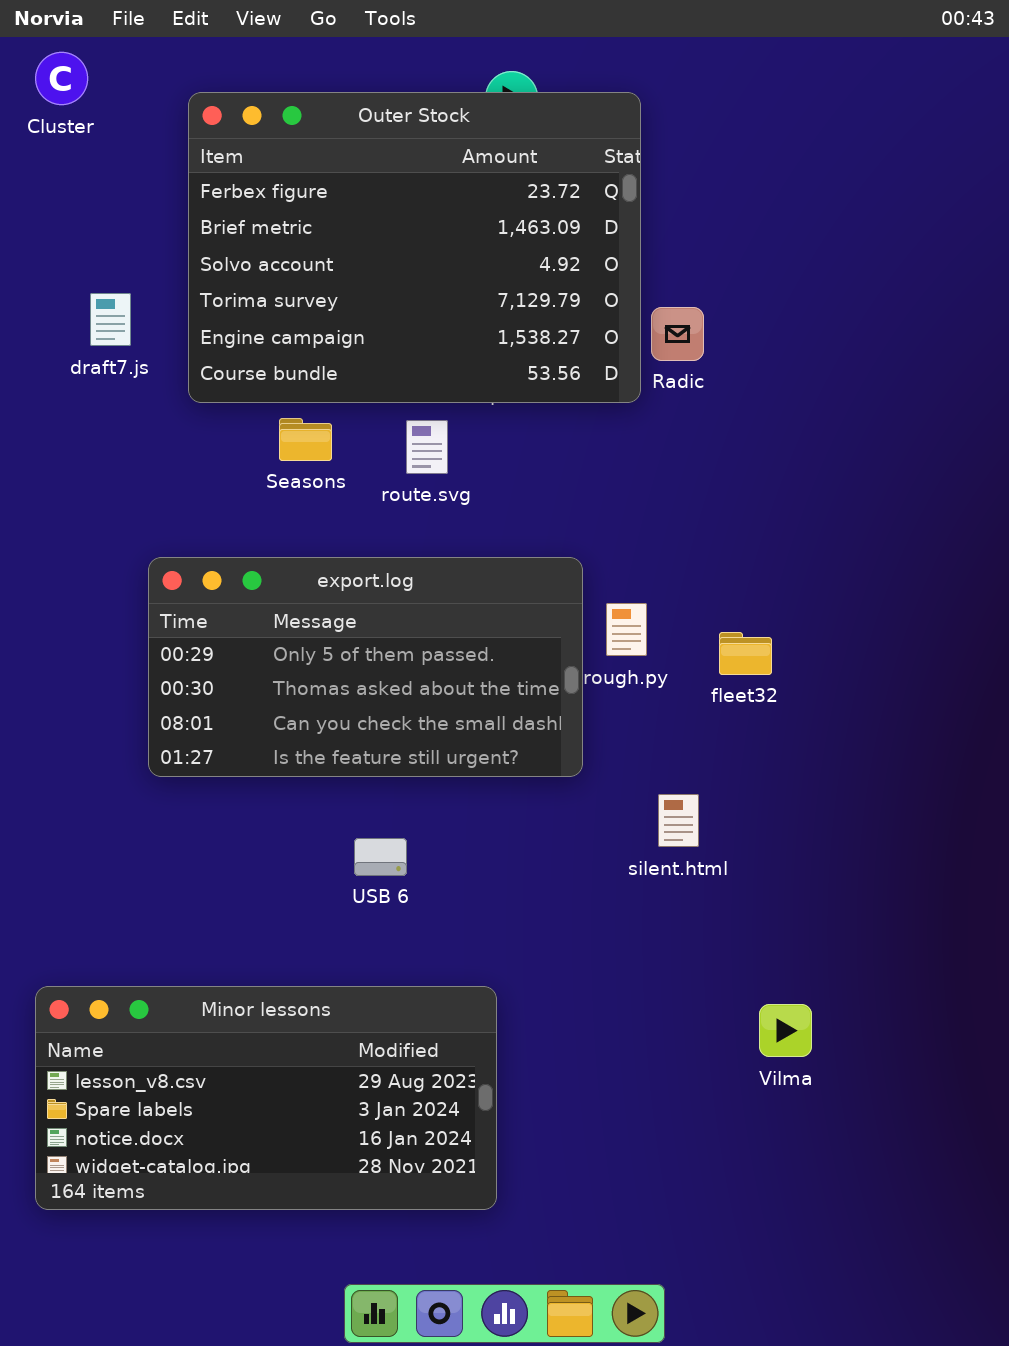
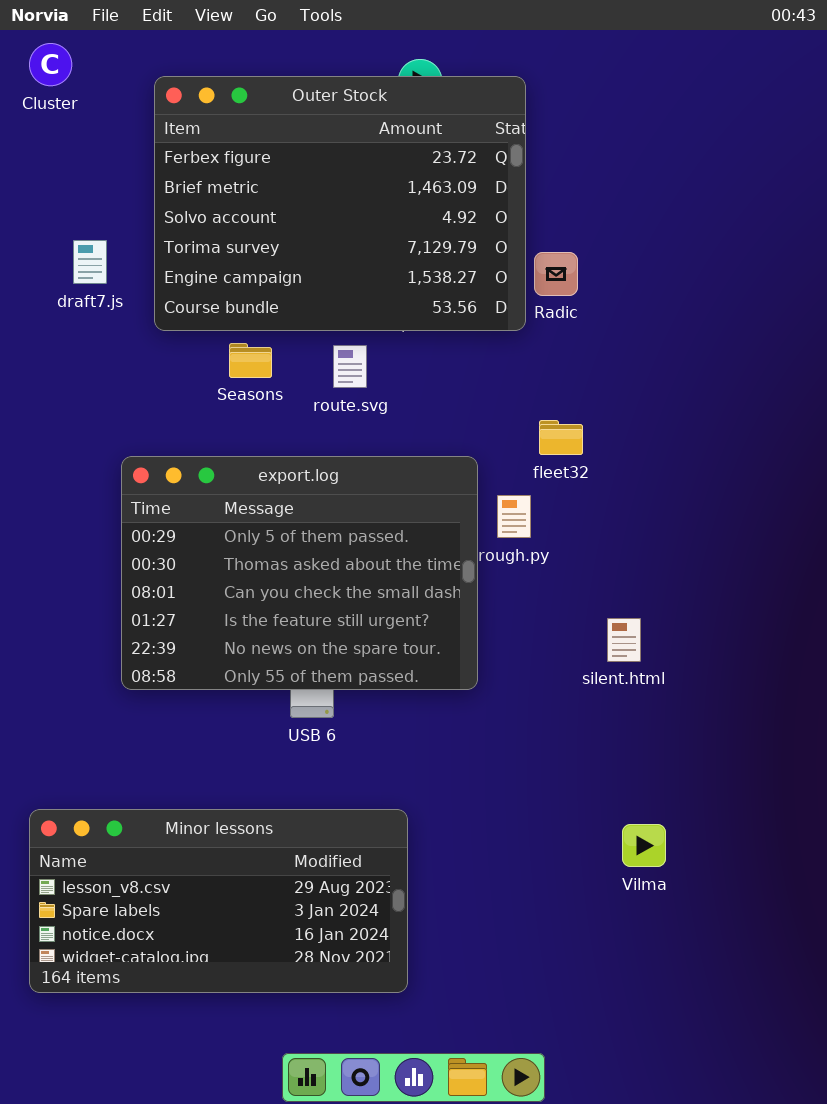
export.log: [148,557,583,777] -> [121,456,478,690], resized
fleet32: [719,632,772,675] -> [539,420,583,455], moved
silent.html: [658,794,699,847] -> [607,618,641,662], moved

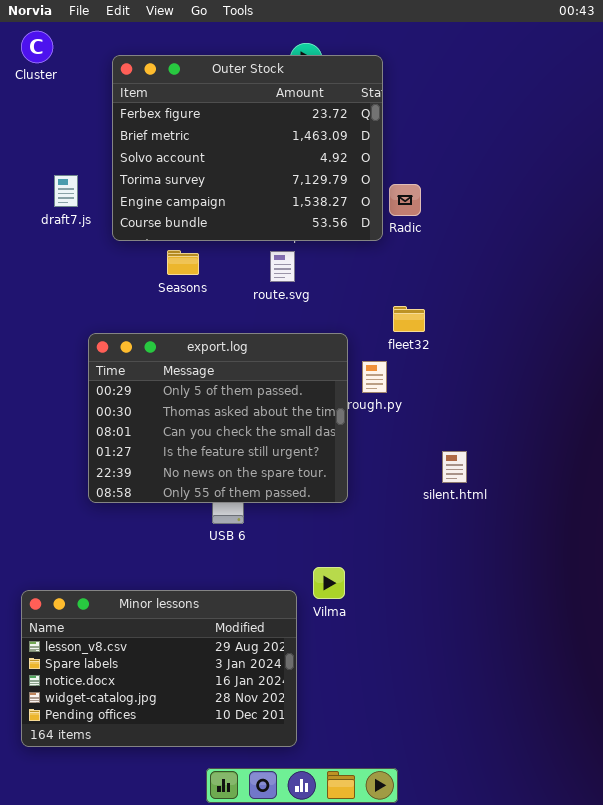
route.svg: [333,345,367,388] -> [270,251,295,282], moved
Minor lessons: [29,809,408,993] -> [21,590,297,747], resized
Vilma: [622,824,666,867] -> [313,567,345,599], moved

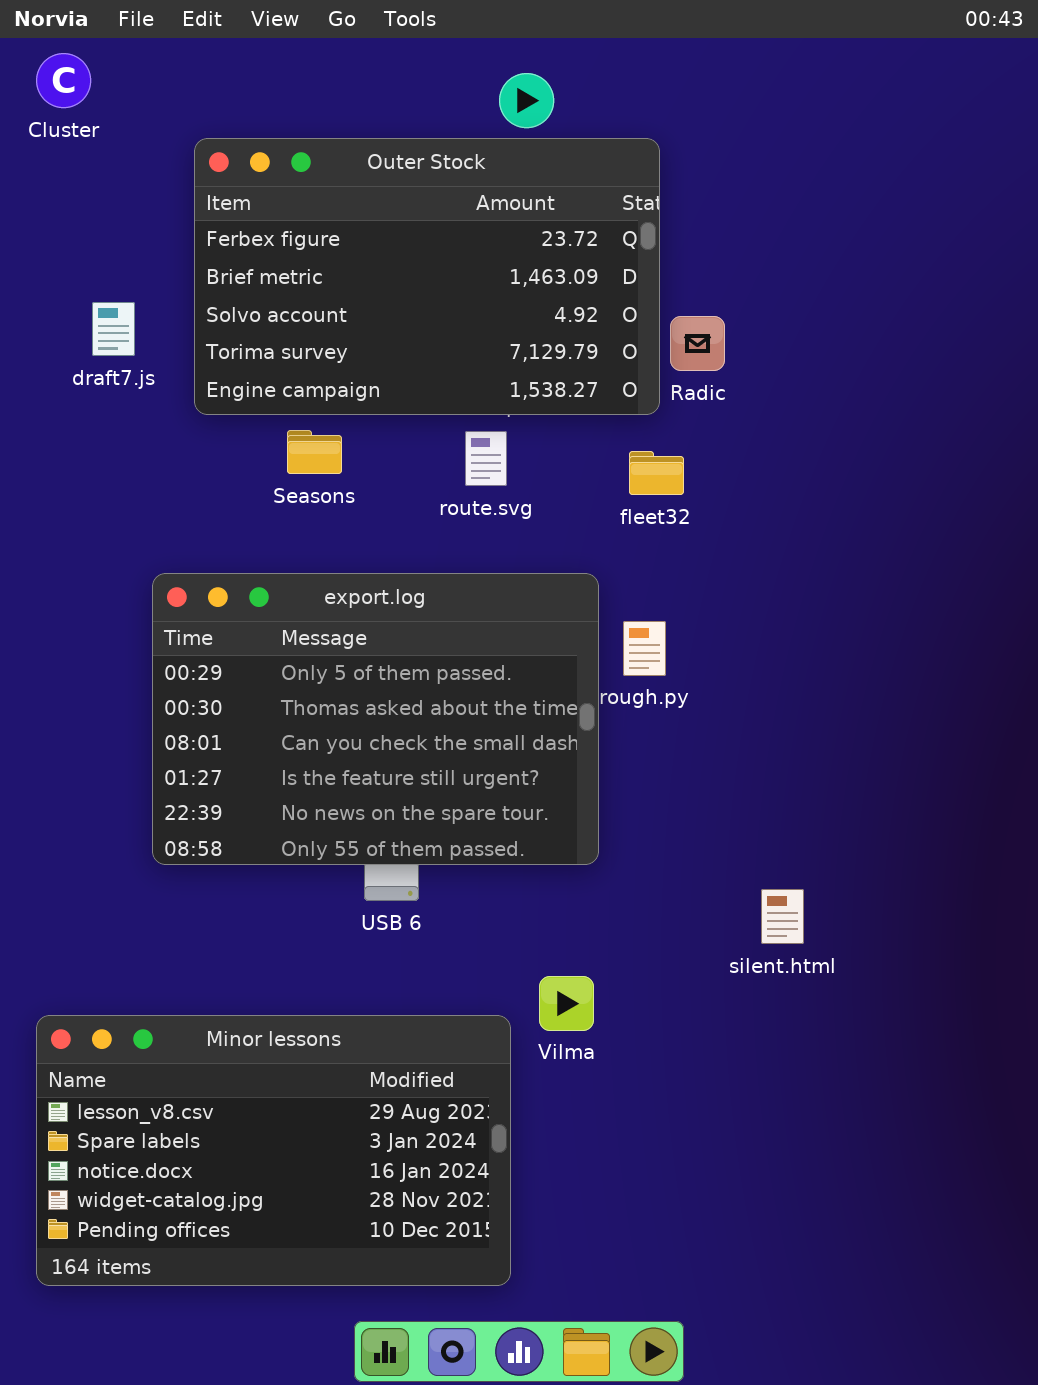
Outer Stock: [112,55,383,241] -> [194,138,660,415], resized
fleet32: [393,306,425,332] -> [629,451,684,495], moved
silent.html: [442,451,467,483] -> [761,889,804,944], moved

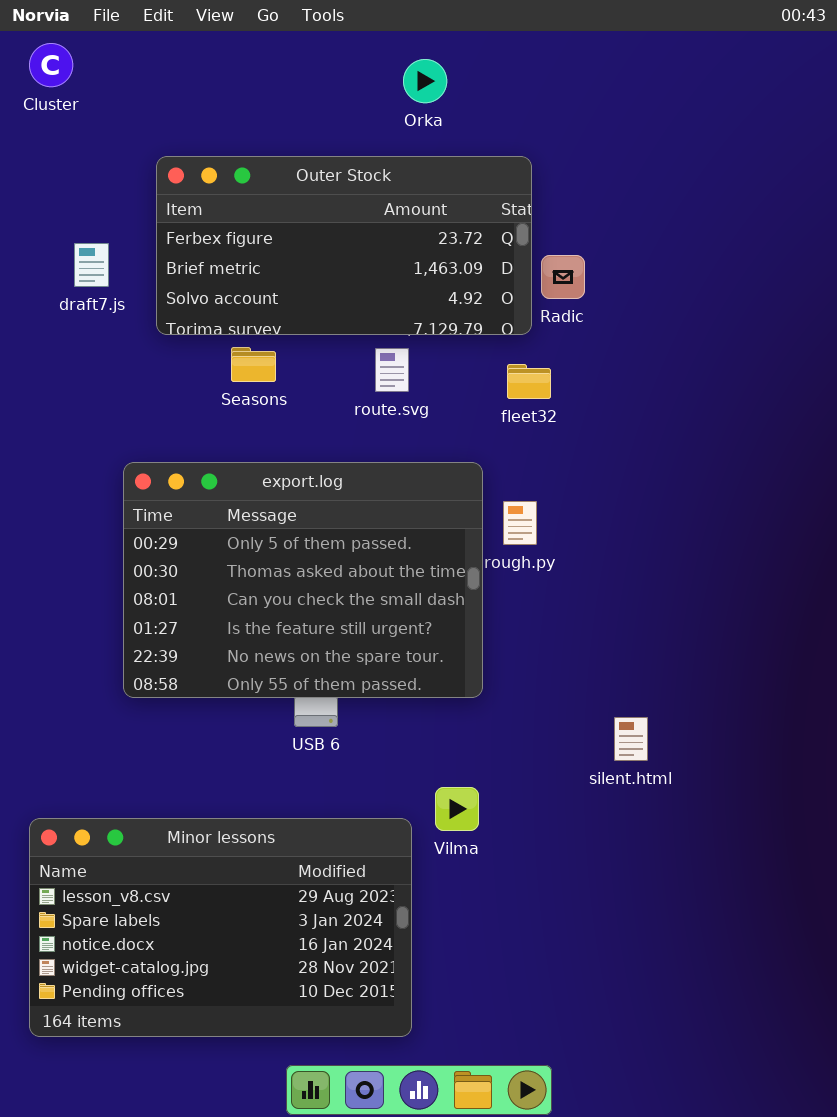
Outer Stock: [194,138,660,415] -> [156,156,532,335], resized

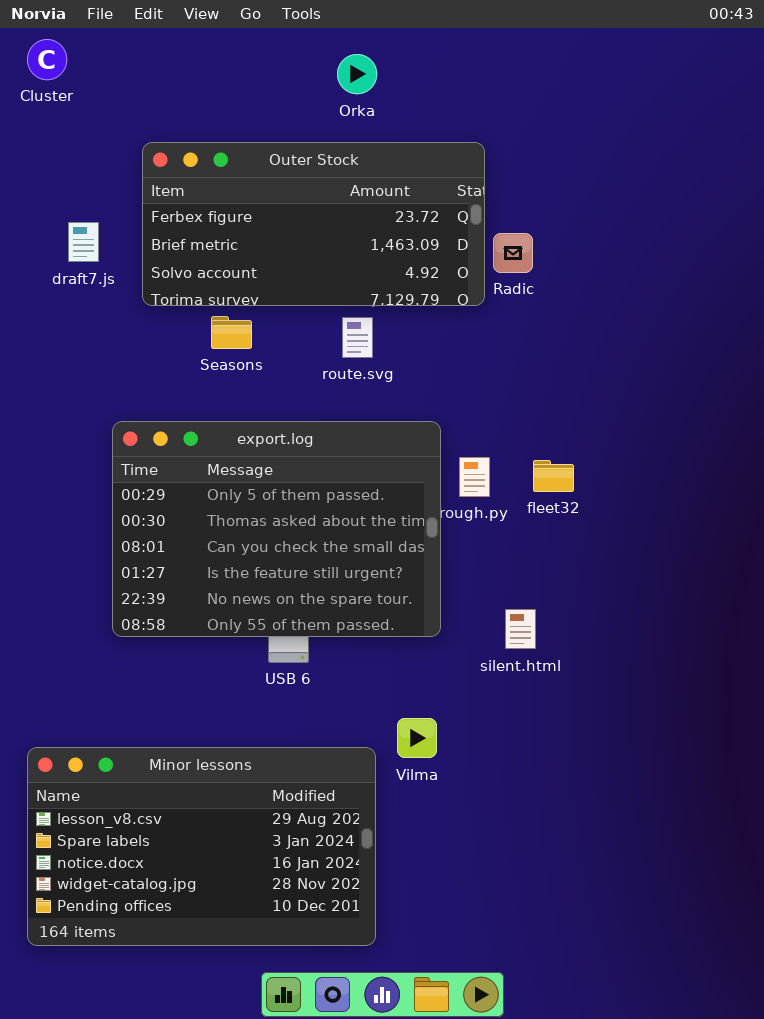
Orka: [403,59,447,103] -> [337,54,377,94], moved
fleet32: [507,364,551,399] -> [533,460,574,492], moved
silent.html: [614,717,648,761] -> [505,609,536,649], moved

